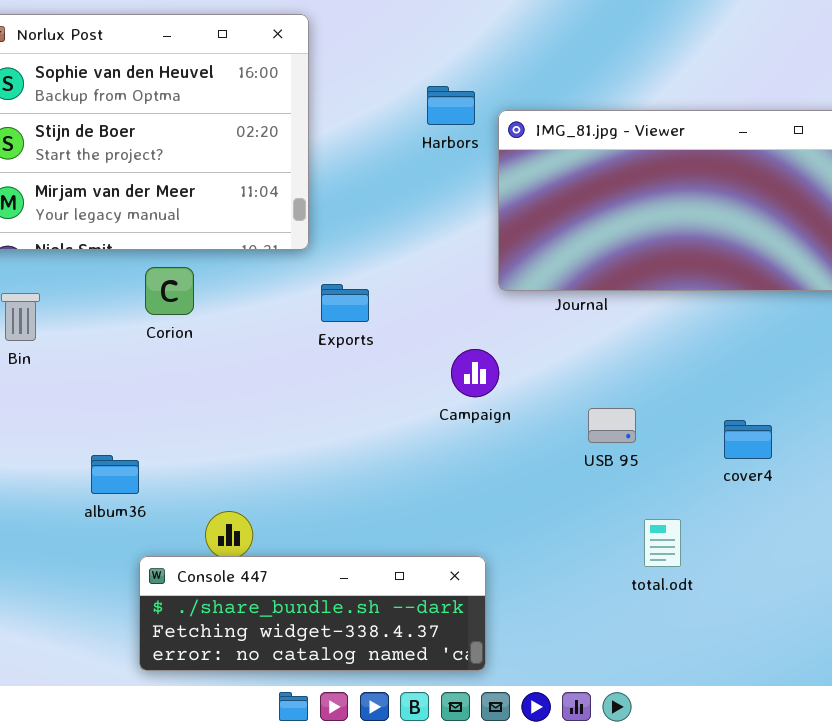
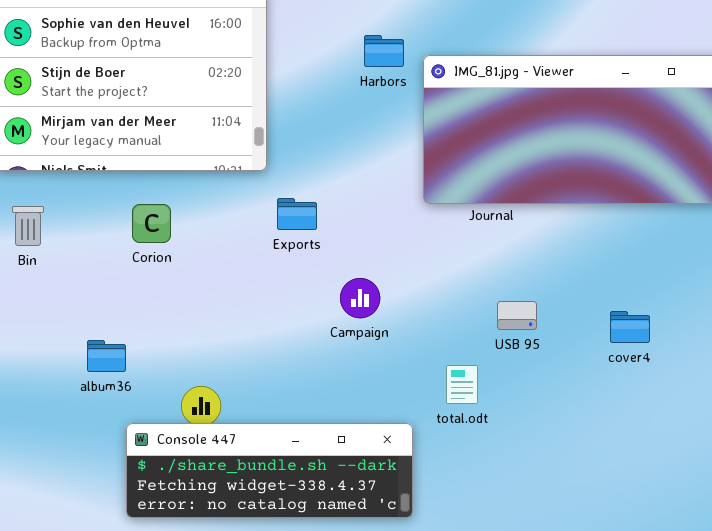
Corion: [145,267,194,315] -> [132,204,171,243], moved
Campaign: [451,349,499,397] -> [340,278,380,318], moved
total.odt: [644,519,681,567] -> [446,365,478,404], moved

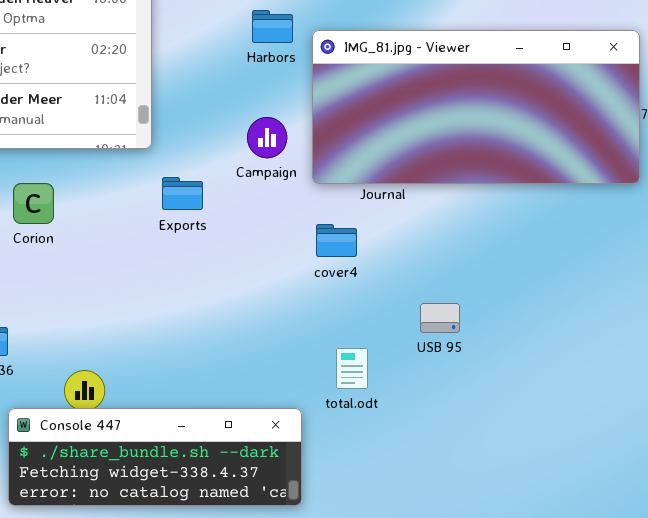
Campaign: [340,278,380,318] -> [247,117,287,158], moved
USB 95: [497,301,537,330] -> [420,303,460,333], moved
cover4: [610,311,650,343] -> [316,224,357,257], moved

